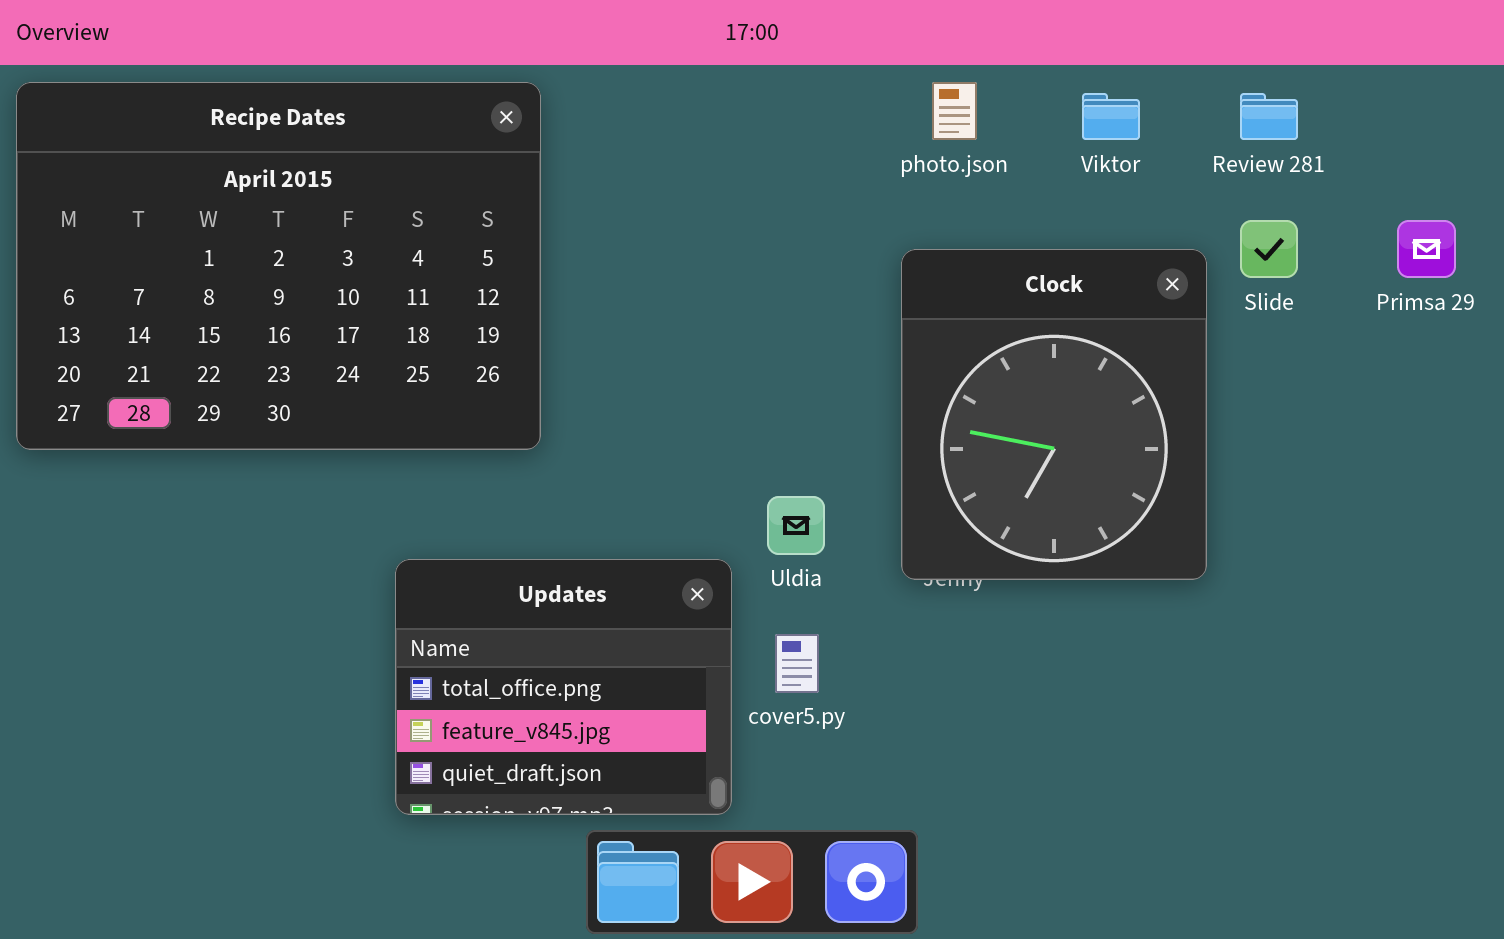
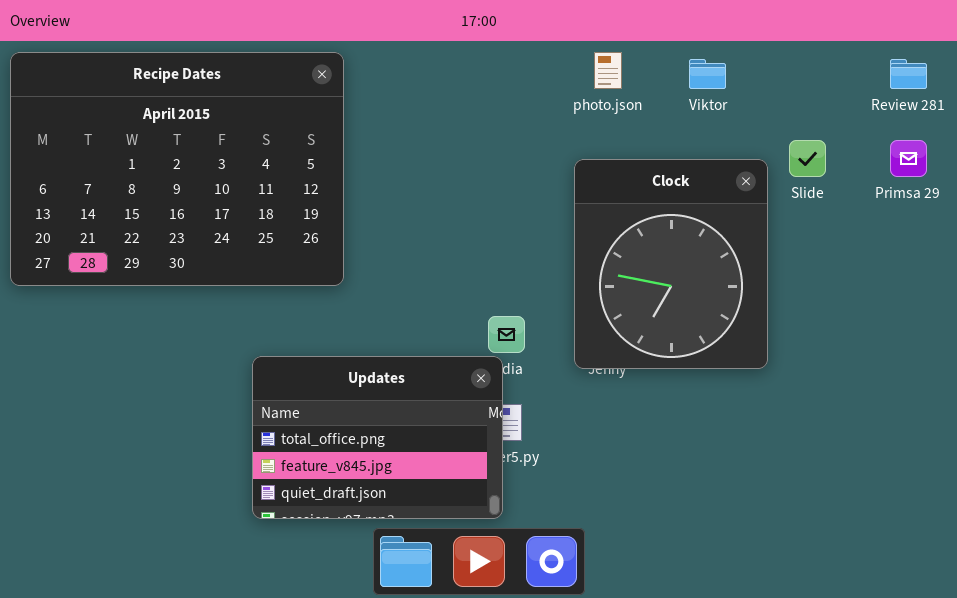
Review 281: [1240,93,1298,140] -> [890,59,927,89], moved
Updates: [395,559,732,815] -> [252,356,503,519], resized

